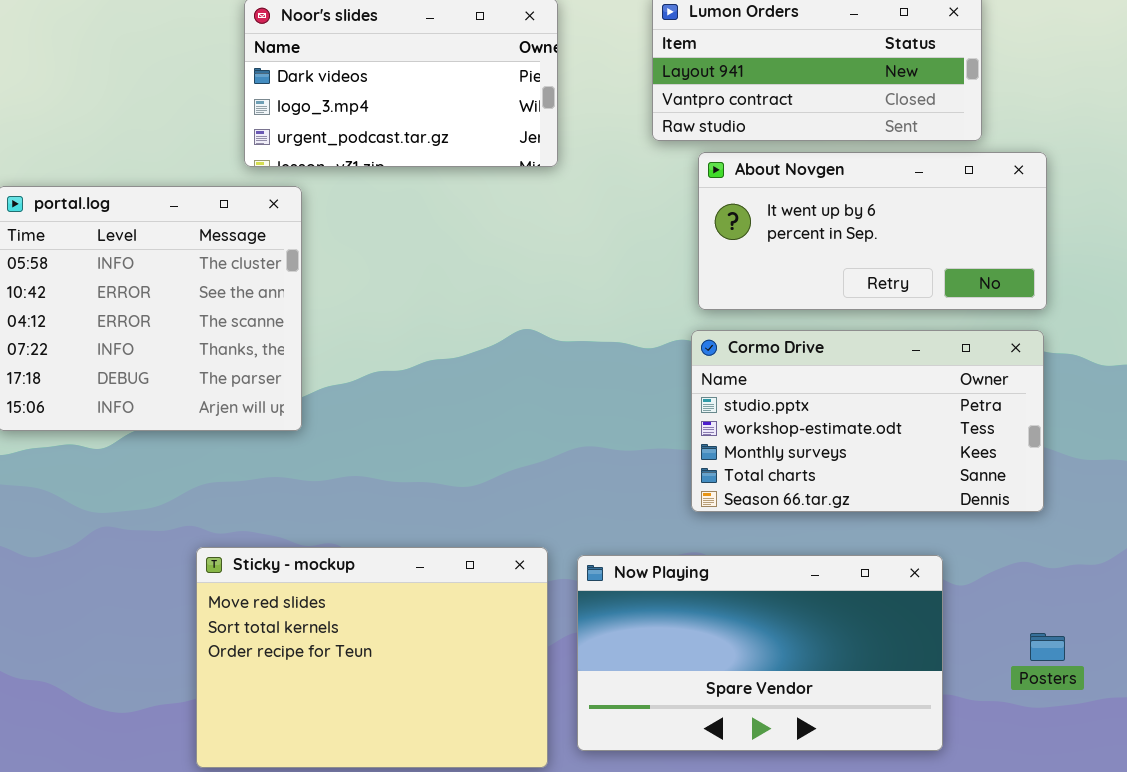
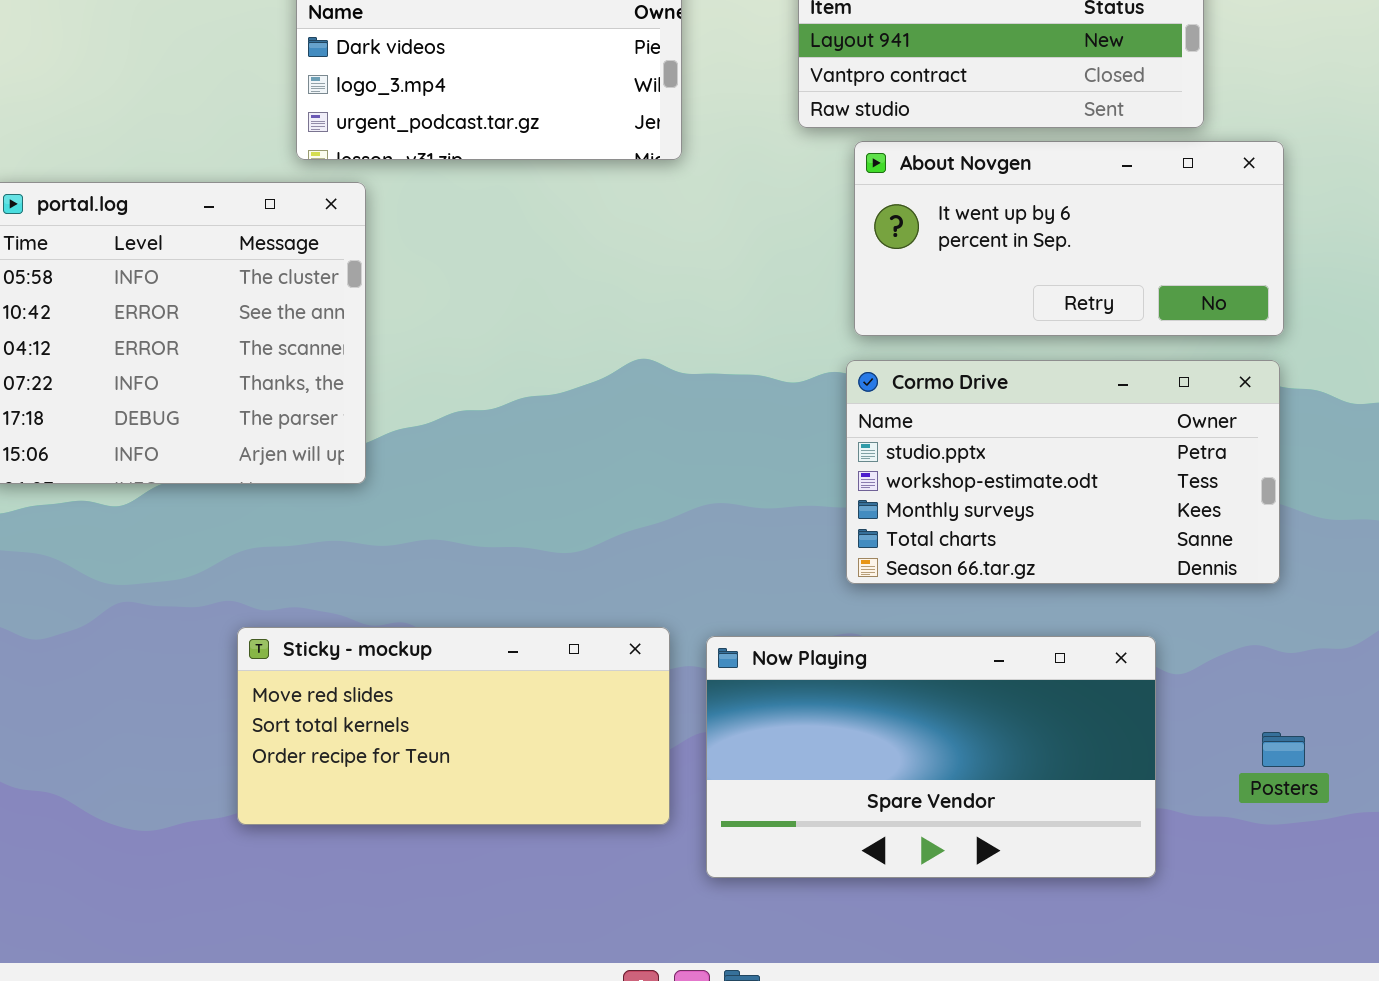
Sticky - mockup: [196,547,548,768] -> [237,627,670,825], resized

